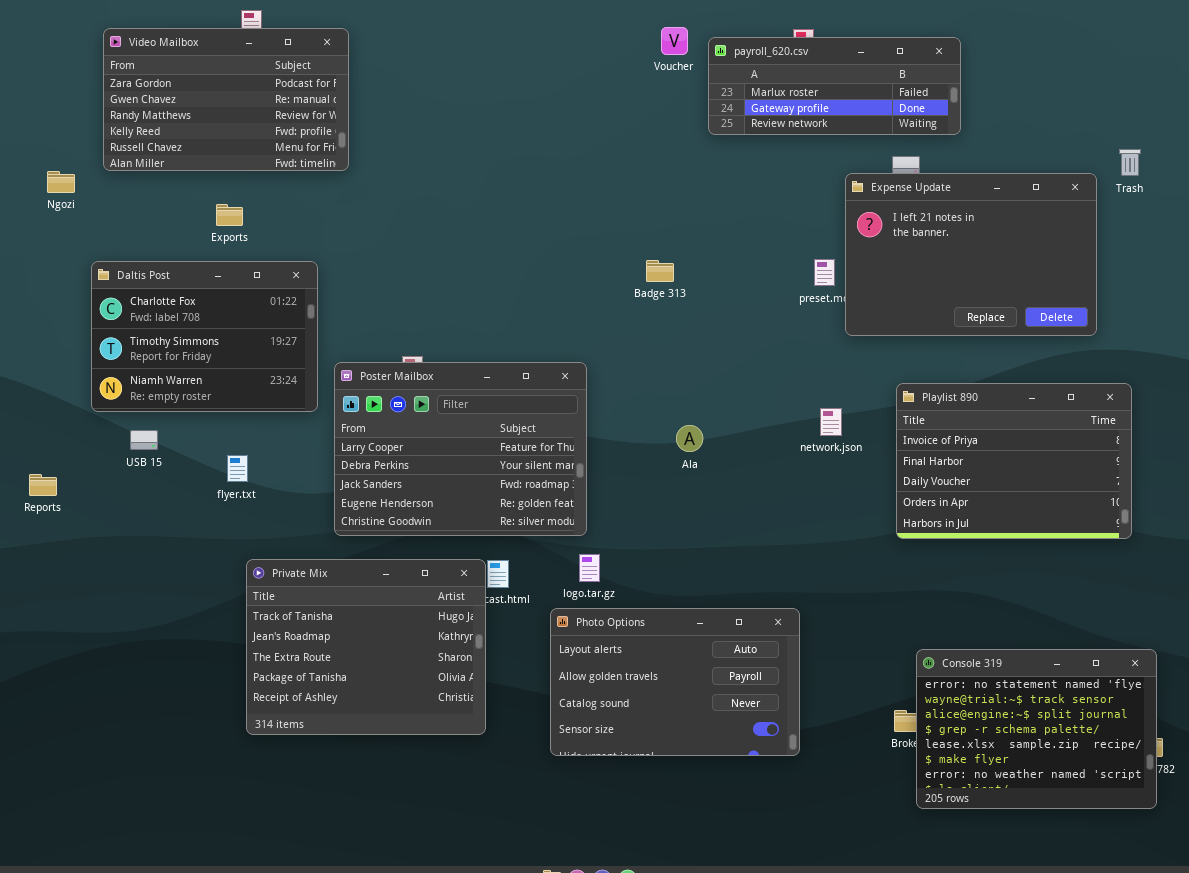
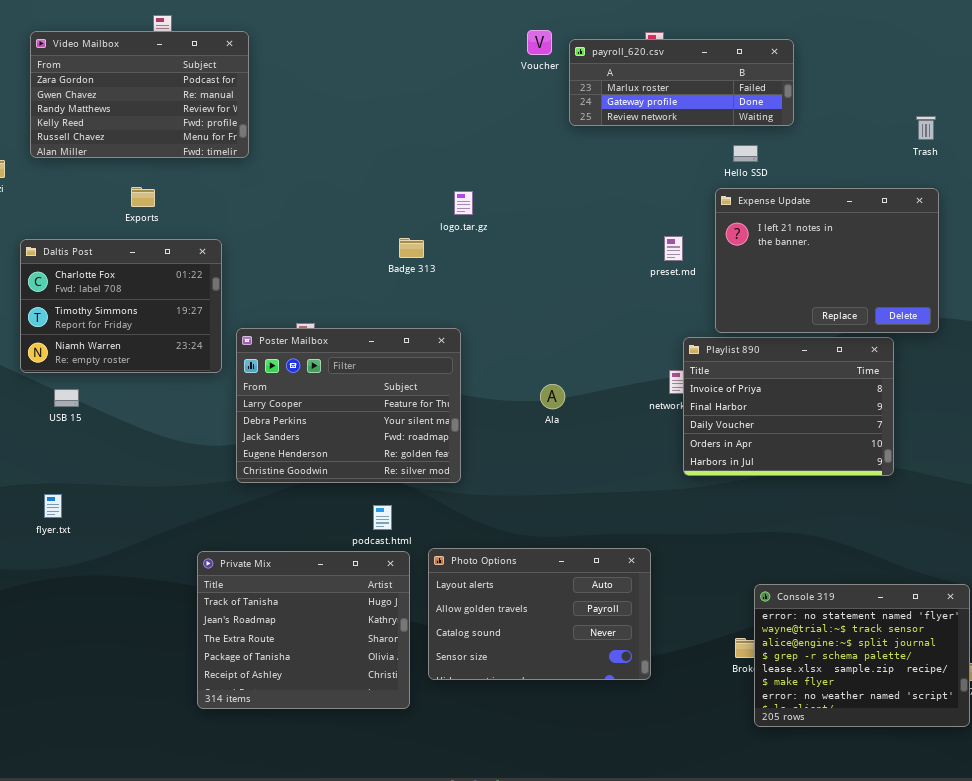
Trash: [1119,149,1141,176] -> [916,116,936,140], moved
Expense Update: [845,173,1097,336] -> [715,188,939,333], moved
Badge 313: [646,260,674,282] -> [399,238,424,258], moved
Playlist 890: [896,383,1132,539] -> [683,337,894,476], moved
flyer.txt: [227,455,248,482] -> [44,494,62,518], moved
logo.tar.gz: [579,554,600,582] -> [454,191,473,215], moved
Private Mix: [246,559,486,735] -> [197,551,410,709], moved

